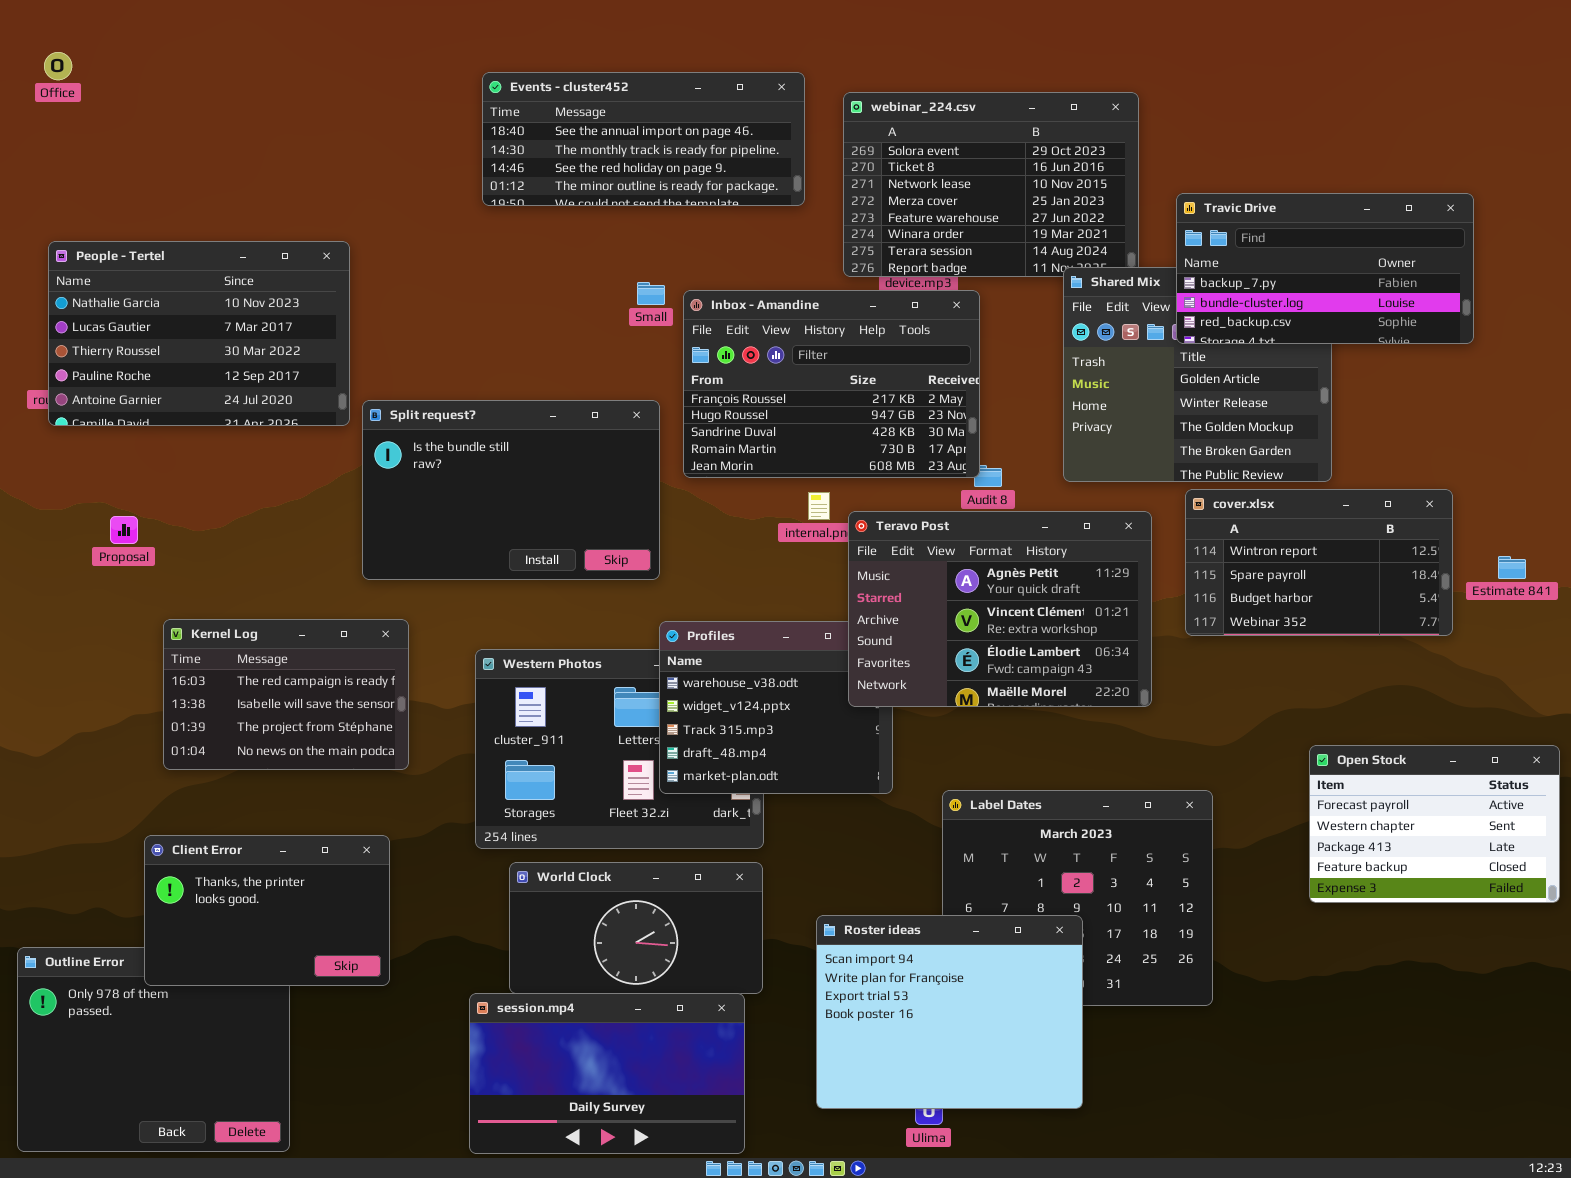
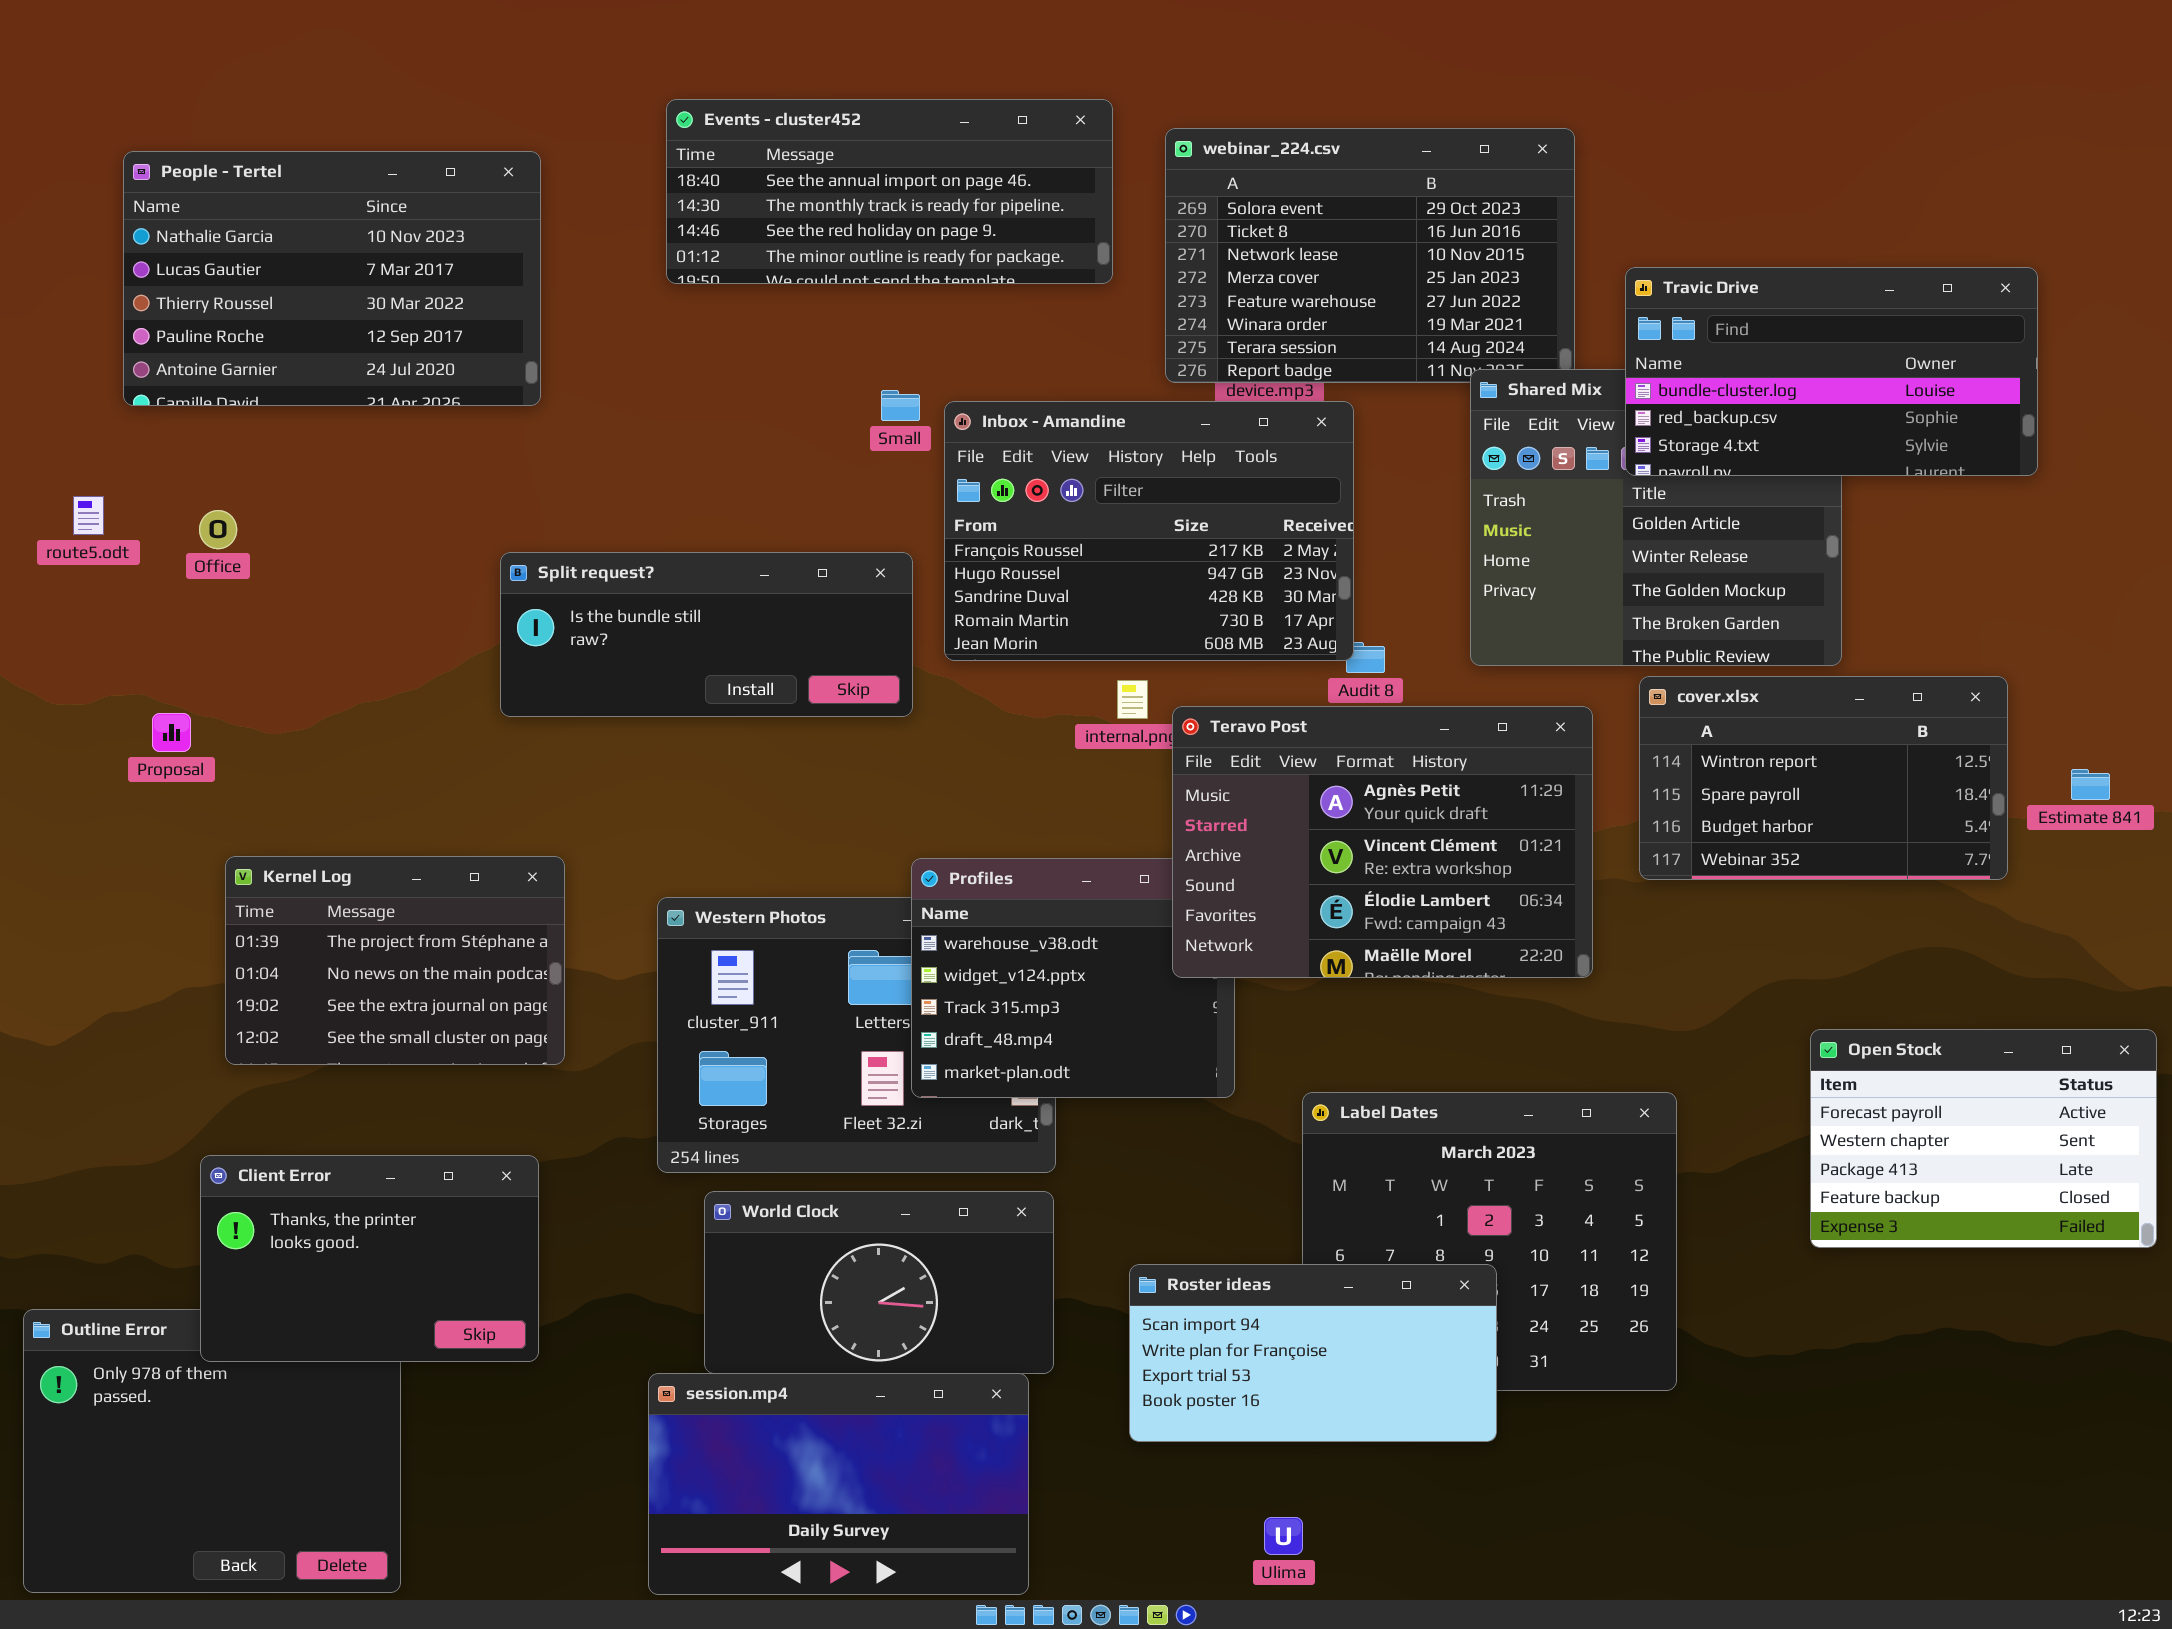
Office: [44,52,72,80] -> [199,510,237,549], moved
Travic Drive: [1176,193,1474,344] -> [1625,267,2038,476], scrolled down 1 row
People - Tertel: [48,241,350,426] -> [123,151,541,406], moved
Split request?: [362,400,660,580] -> [500,552,913,717], resized
Kernel Log: [163,619,409,770] -> [225,856,565,1065], scrolled down 2 rows
Roster ideas: [816,915,1083,1109] -> [1129,1264,1497,1442], resized

